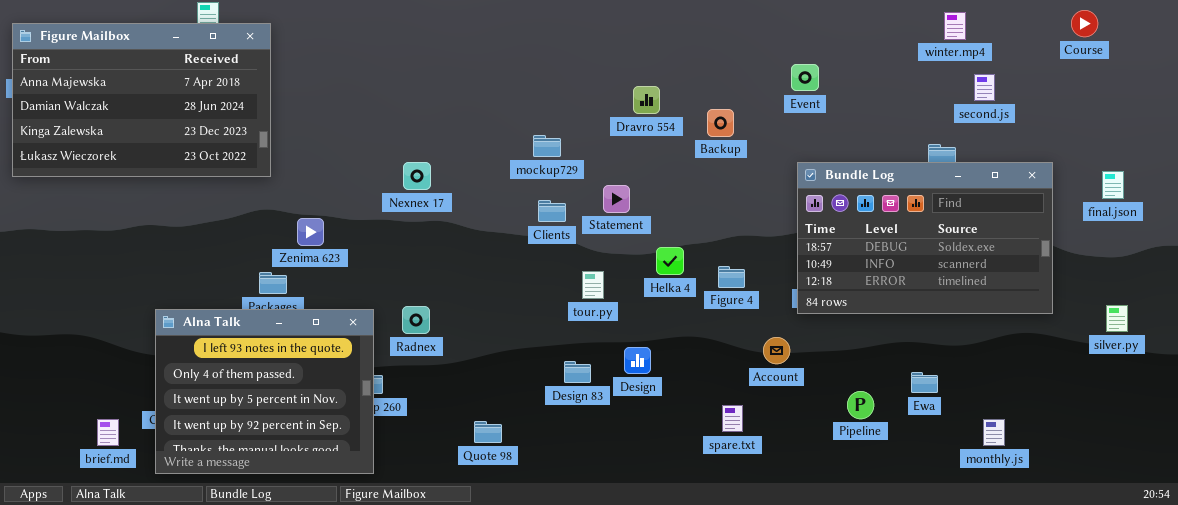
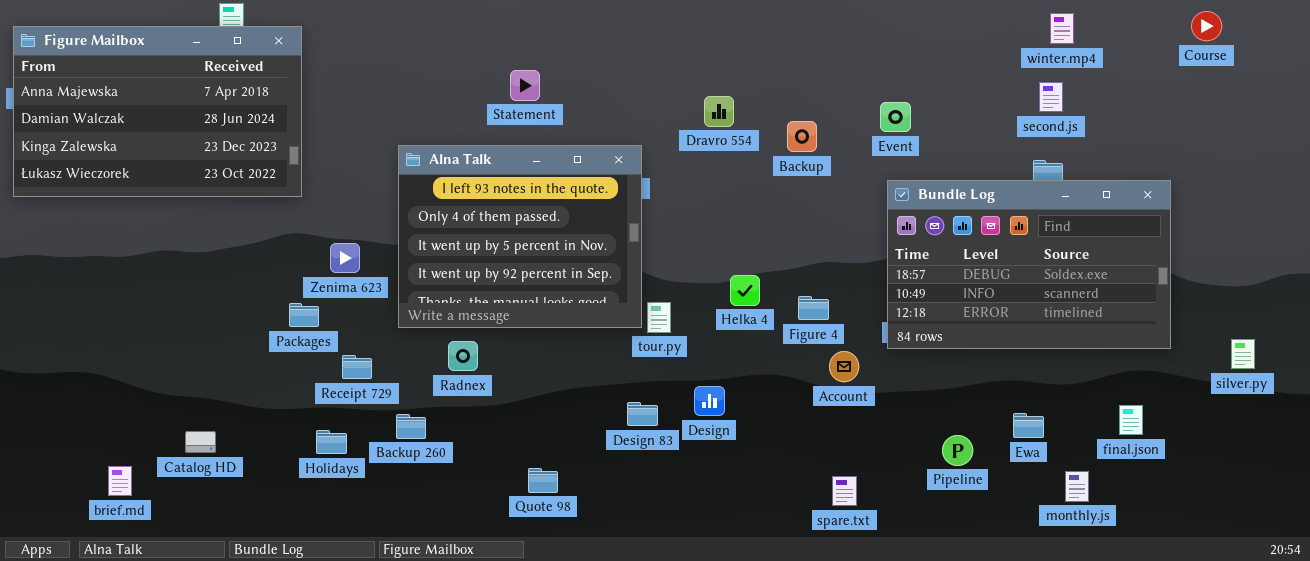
Event: [791,64,819,91] -> [880,102,911,132], moved
second.js: [974,74,995,101] -> [1039,82,1063,112], moved
final.json: [1102,171,1124,199] -> [1119,405,1143,435], moved
Statement: [603,185,630,213] -> [510,70,540,101], moved
Alna Talk: [155,309,374,474] -> [398,145,642,328], moved
Account: [763,337,790,364] -> [829,351,859,382], moved
spare.txt: [722,405,743,432] -> [832,476,857,506], moved
monthly.js: [983,419,1005,446] -> [1065,471,1089,502], moved

